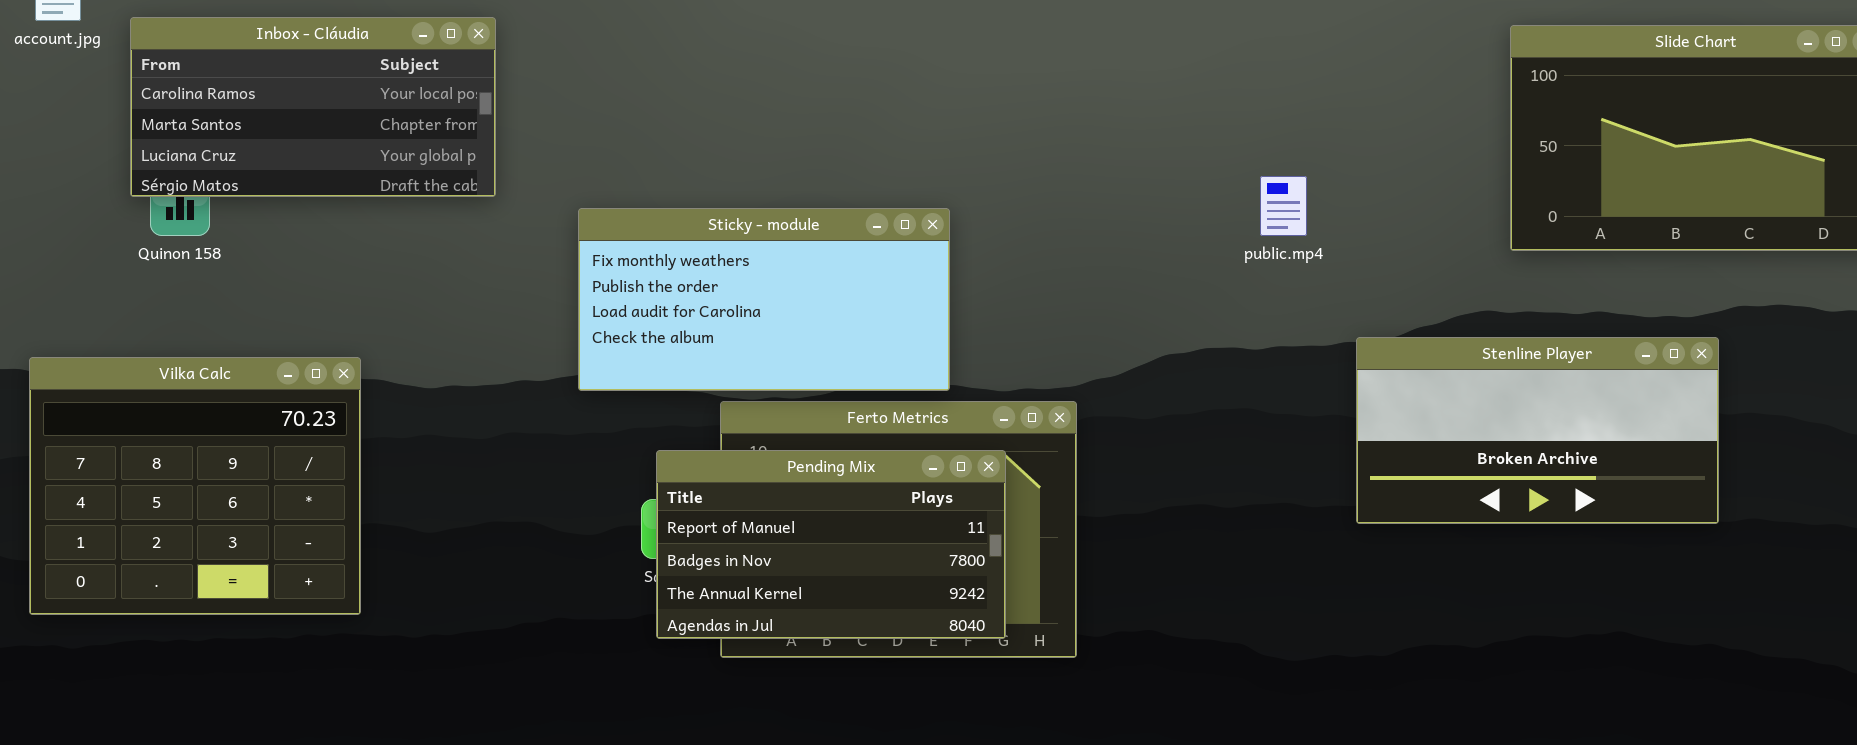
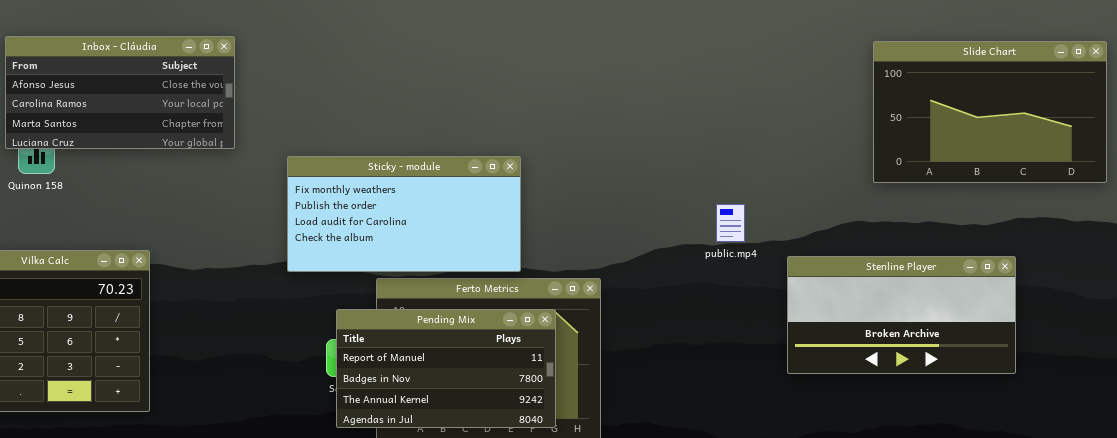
Inbox - Cláudia: [130,17,496,197] -> [5,36,235,149], scrolled up 1 row
public.mp4: [1260,176,1307,236] -> [716,204,745,242], moved
Stenline Player: [1356,337,1719,524] -> [787,256,1016,374], moved

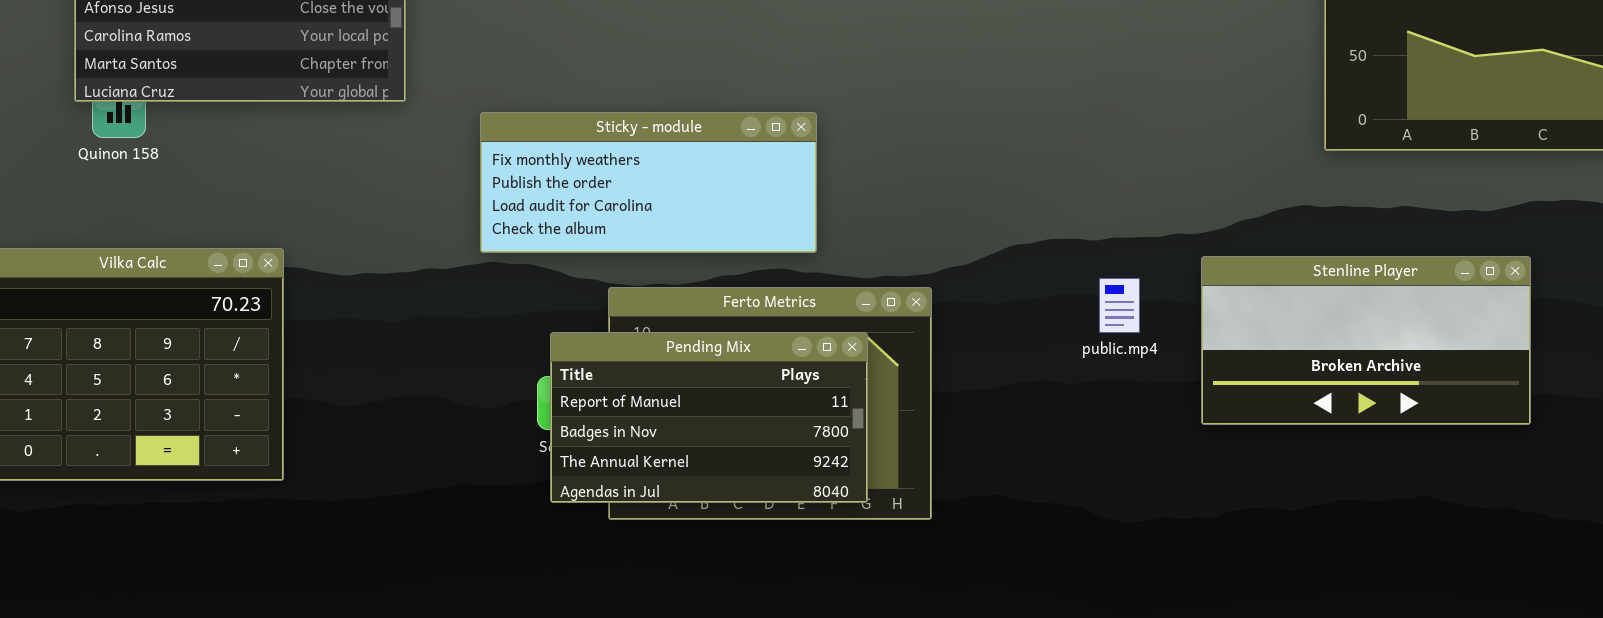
Sticky - module: [287,156,521,272] -> [480,112,817,253], resized
public.mp4: [716,204,745,242] -> [1099,278,1140,333], moved

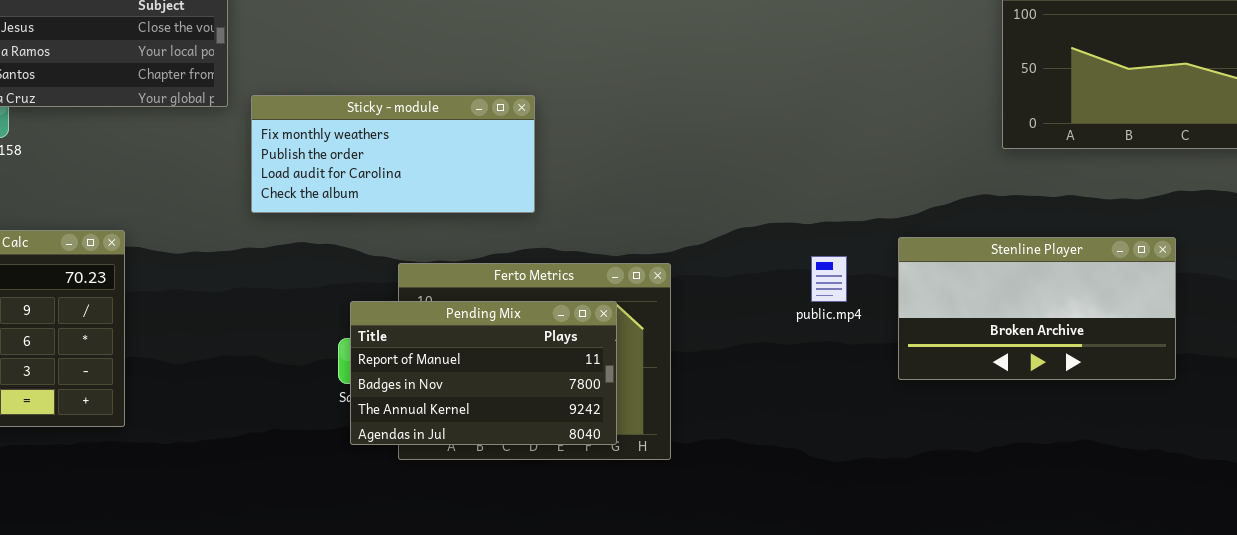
Sticky - module: [480,112,817,253] -> [251,95,535,213], moved

